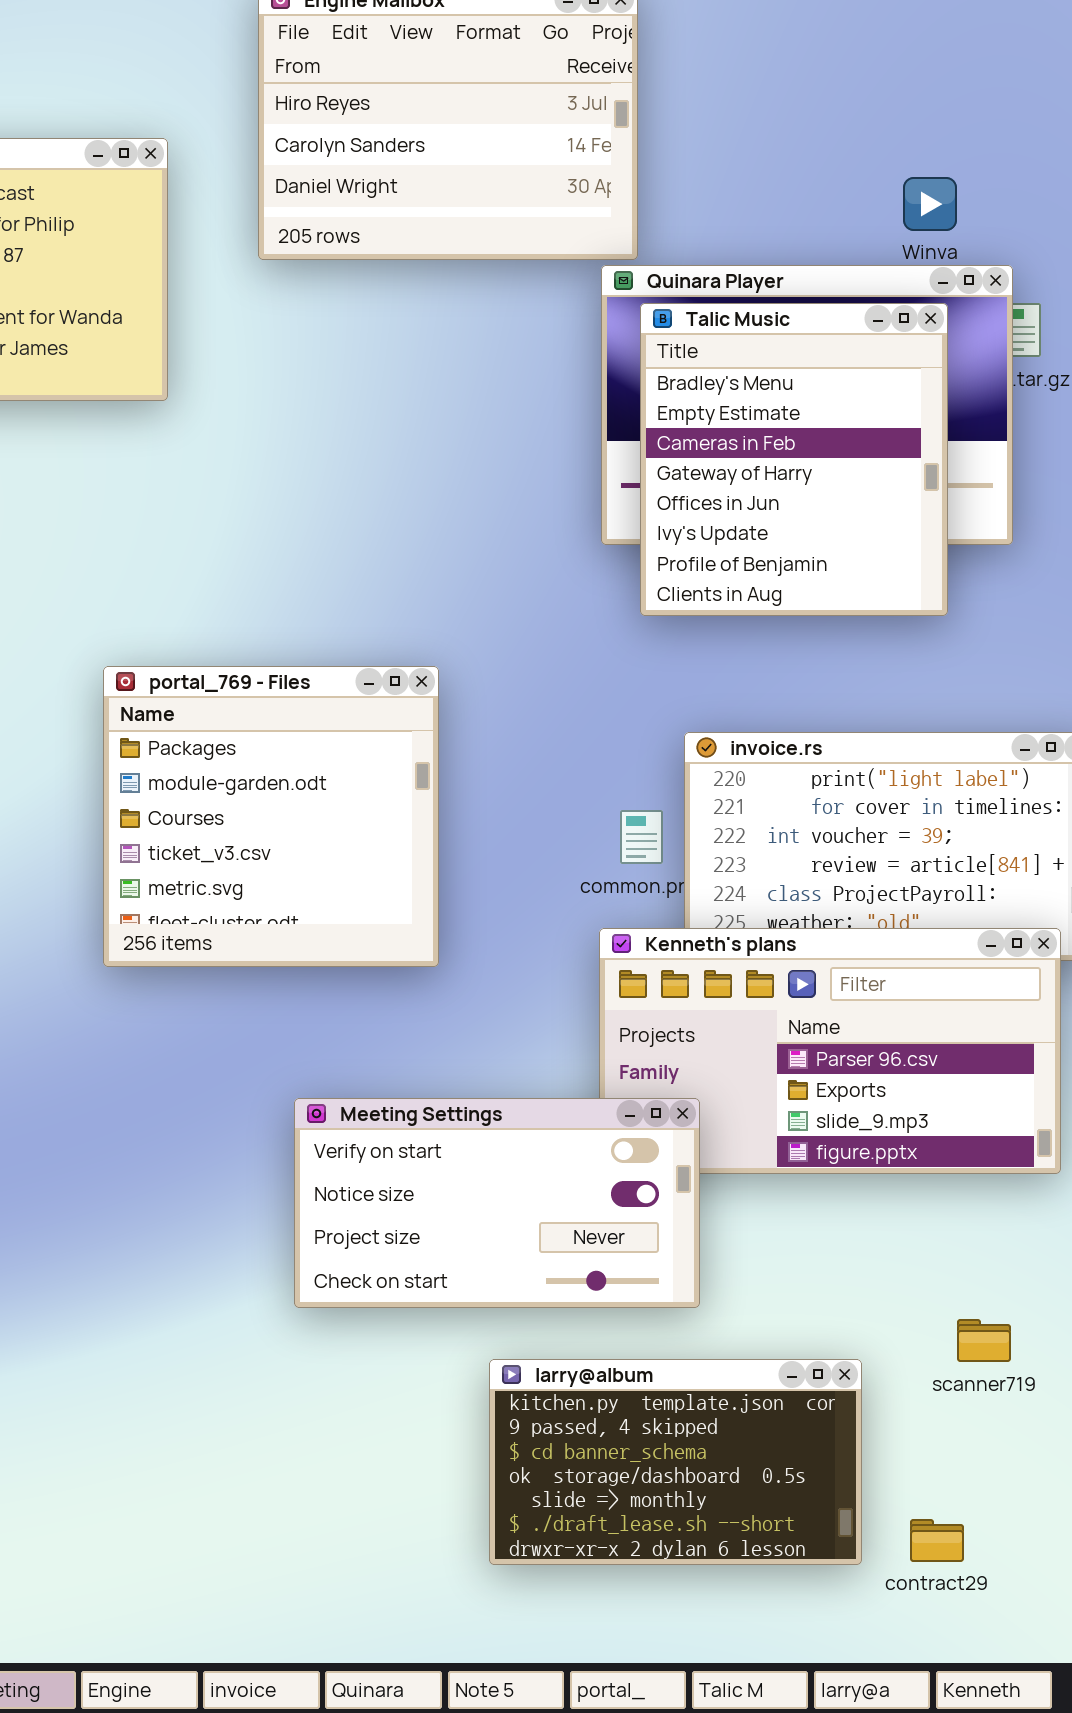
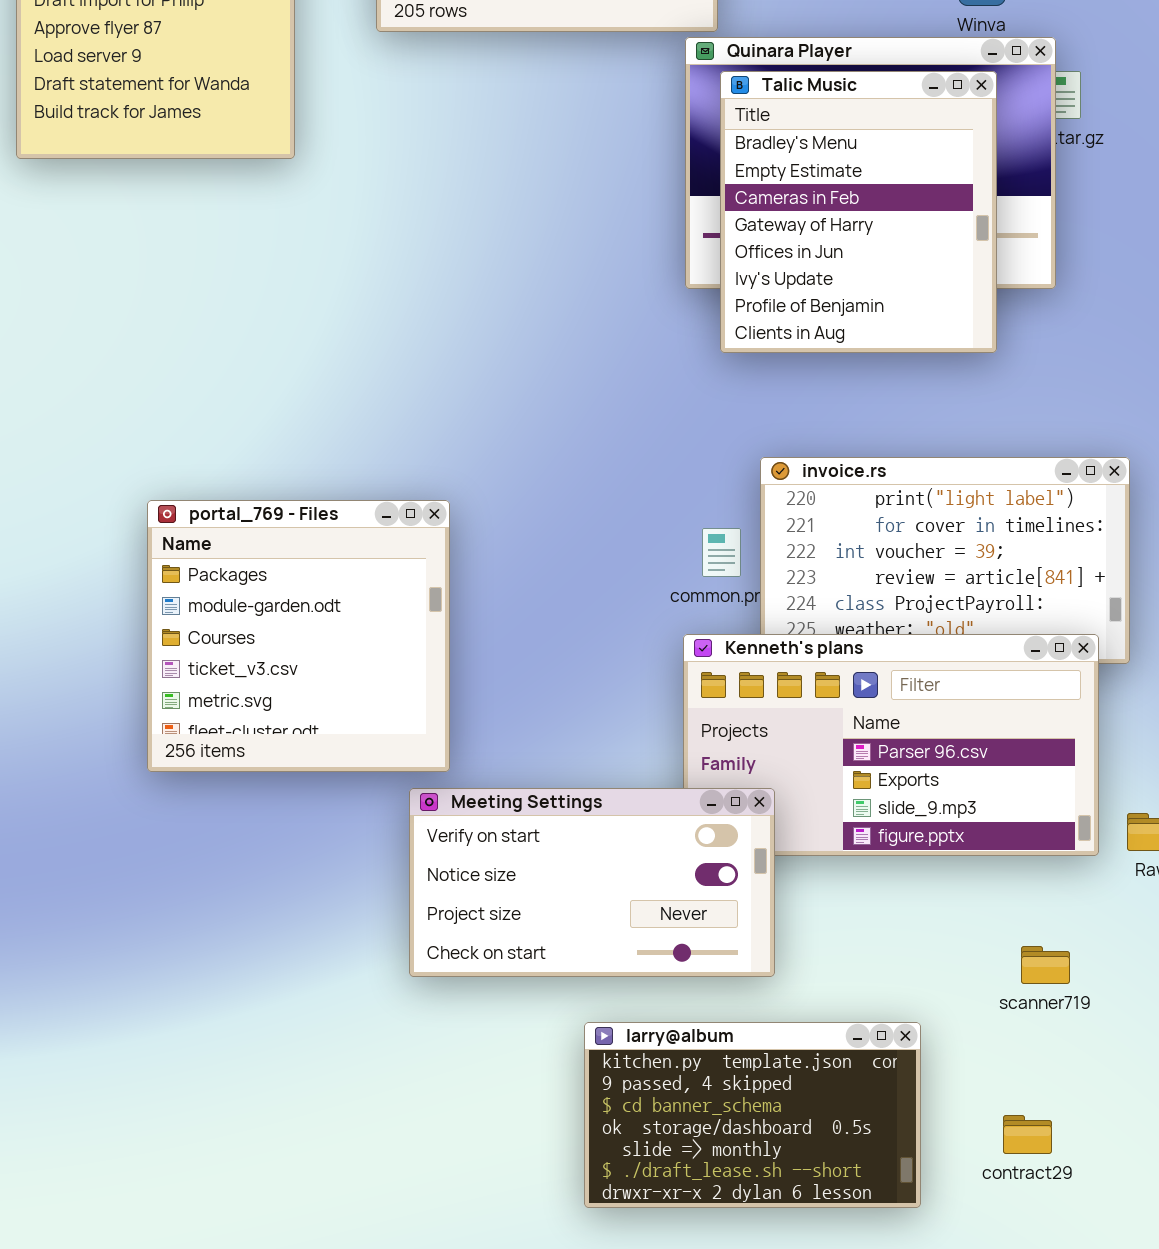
portal_769 - Files: [103,666,439,967] -> [147,500,450,772], moved
scanner719: [957,1319,1011,1362] -> [1021,946,1070,984], moved
contract29: [910,1519,964,1562] -> [1003,1115,1052,1154], moved

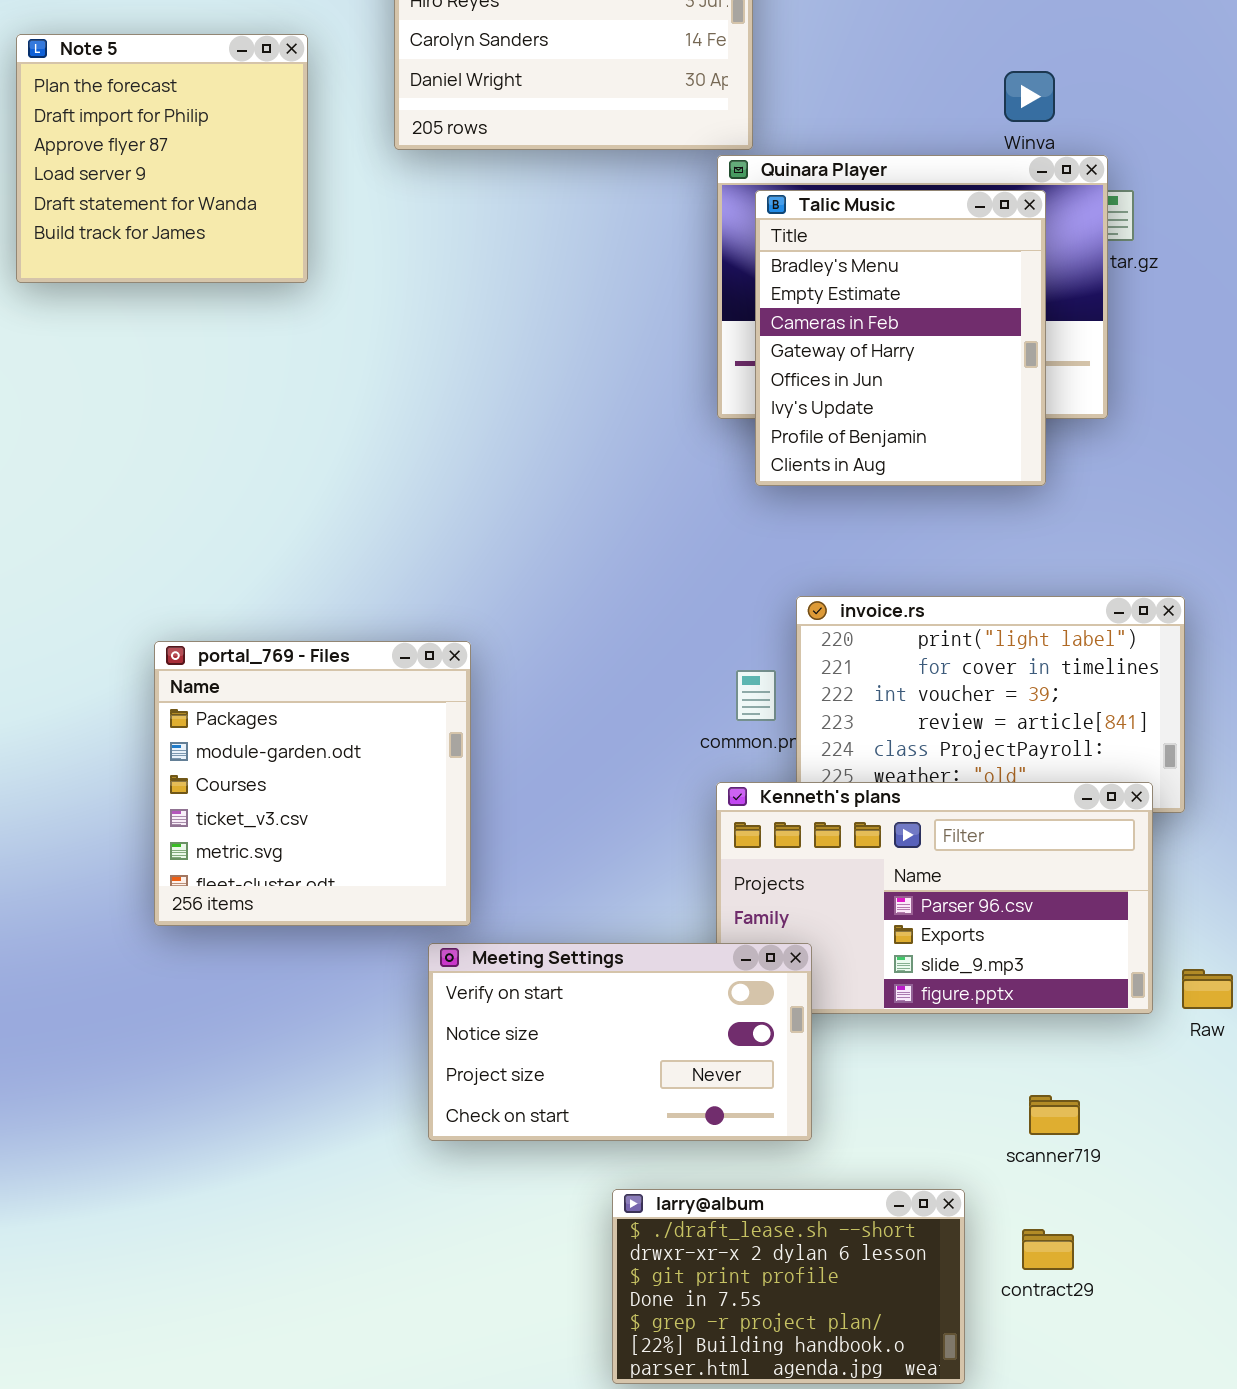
scanner719: [1021,946,1070,984] -> [1029,1095,1080,1135], moved
larry@album: [584,1022,921,1208] -> [612,1189,965,1384], scrolled down 5 rows
contract29: [1003,1115,1052,1154] -> [1022,1229,1074,1270], moved

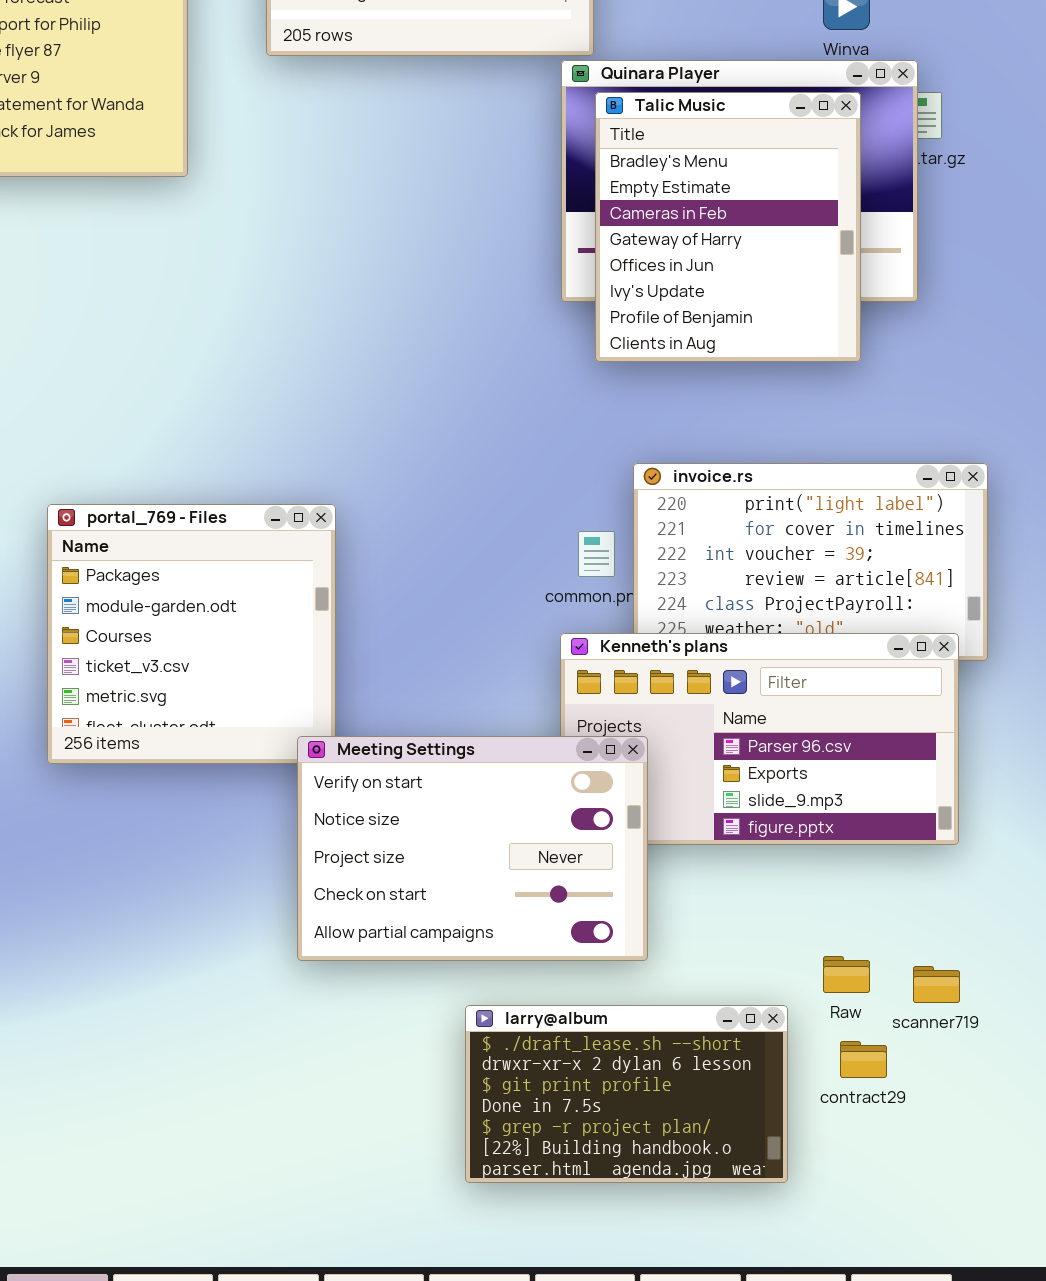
Meeting Settings: [428,943,812,1141] -> [297,736,648,961], resized
Raw: [1182,969,1233,1009] -> [823,956,870,993], moved
scanner719: [1029,1095,1080,1135] -> [913,966,960,1003], moved

